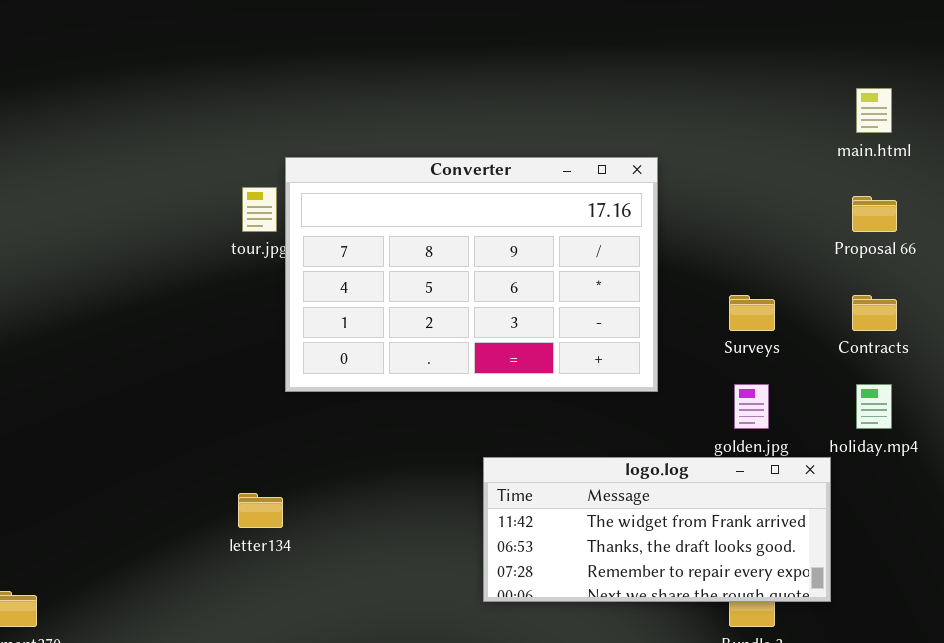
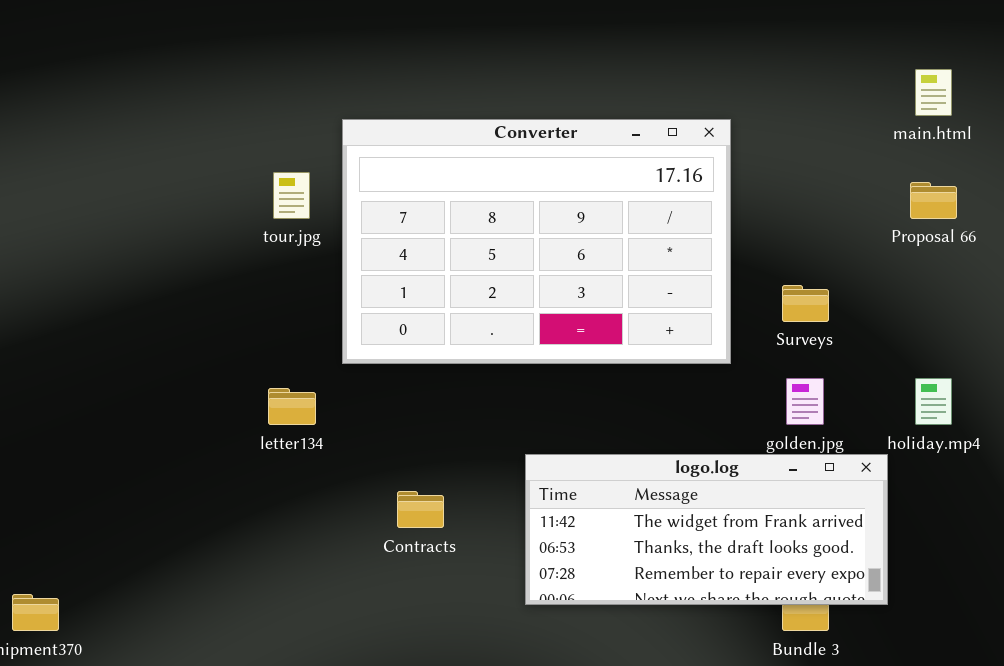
Converter: [285,157,658,392] -> [342,119,731,364], moved
Contracts: [852,295,897,331] -> [397,491,444,528], moved
letter134: [238,493,283,528] -> [268,388,316,425], moved

